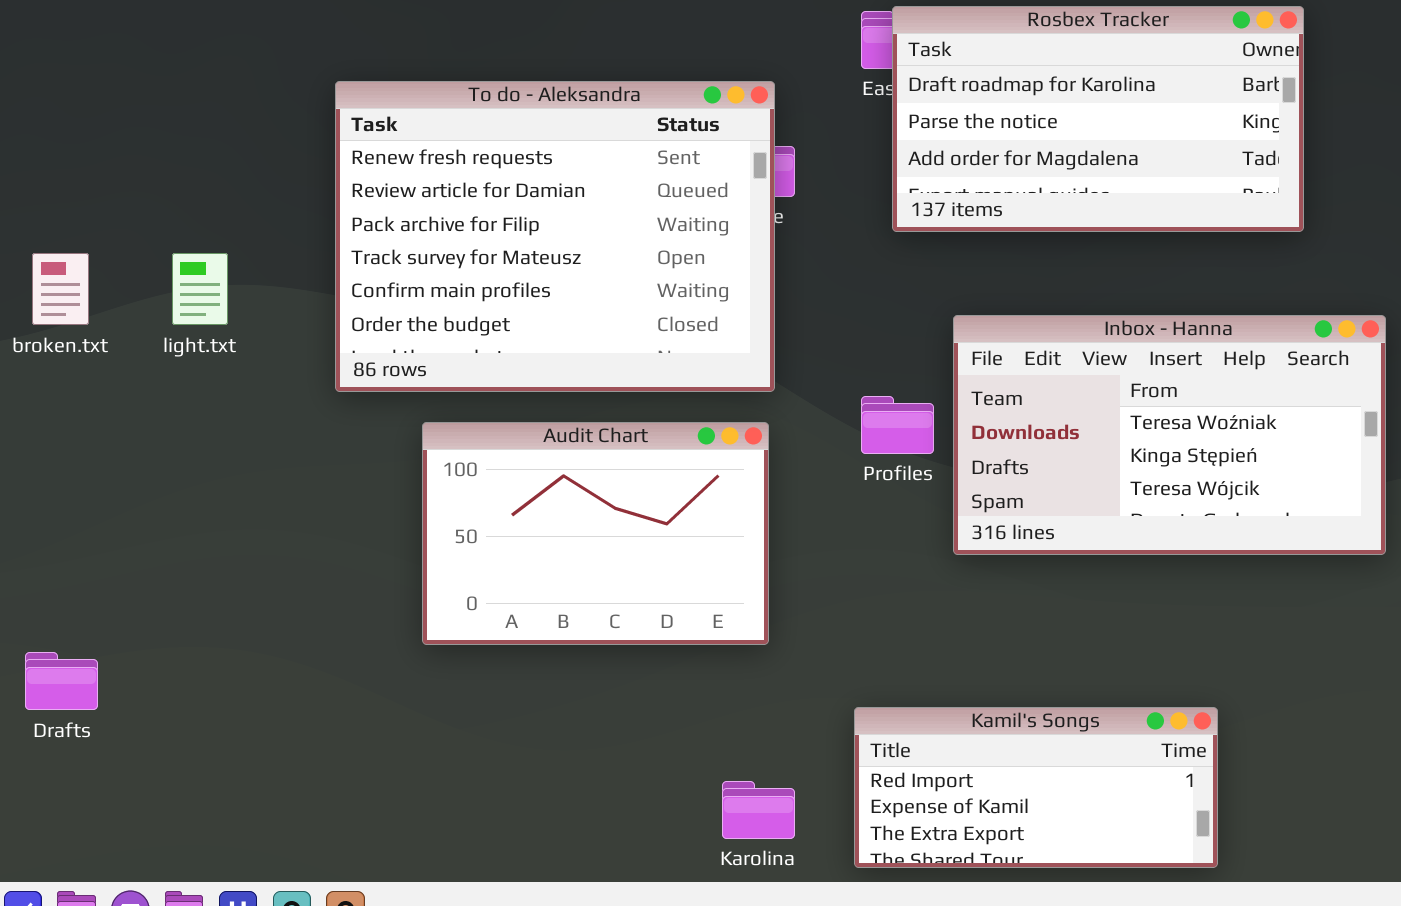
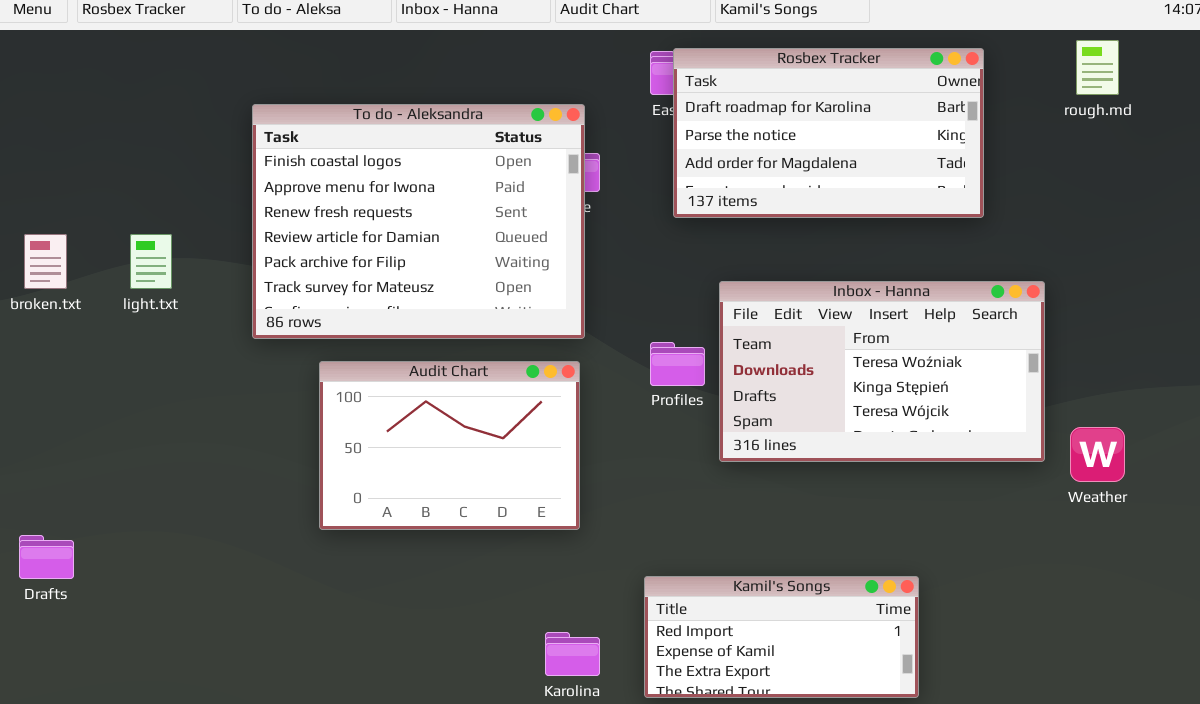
To do - Aleksandra: [335,81,775,392] -> [252,104,585,339], scrolled up 2 rows

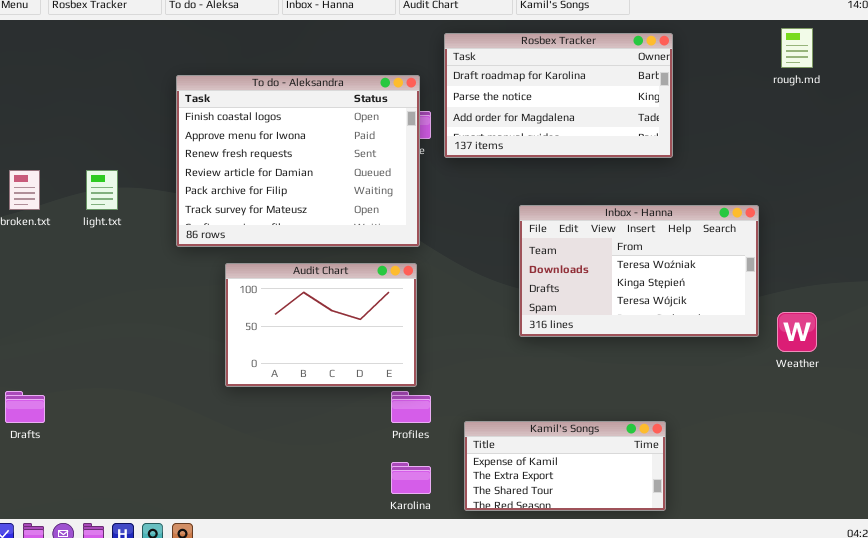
Rosbex Tracker: [673,48,984,218] -> [444,33,673,158], moved
Profiles: [650,342,705,386] -> [391,391,431,423], moved
Kamil's Songs: [644,576,919,698] -> [464,421,666,511], scrolled down 1 row

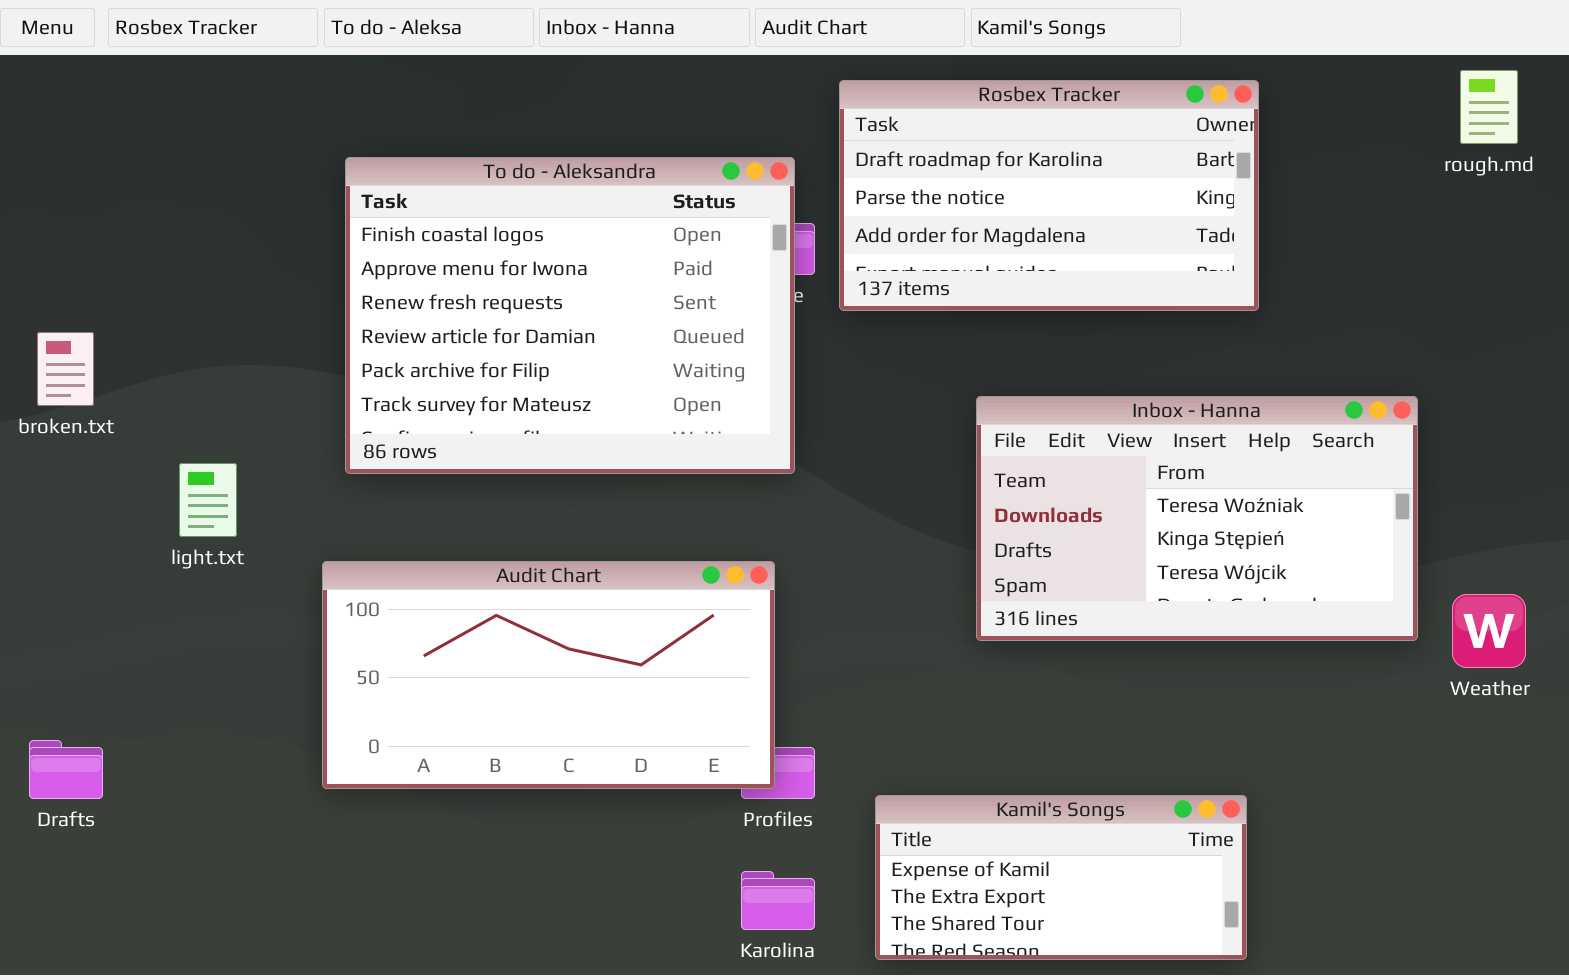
light.txt: [86,170,118,210] -> [179,463,237,537], moved
Audit Chart: [225,263,417,387] -> [322,561,775,789], moved, resized

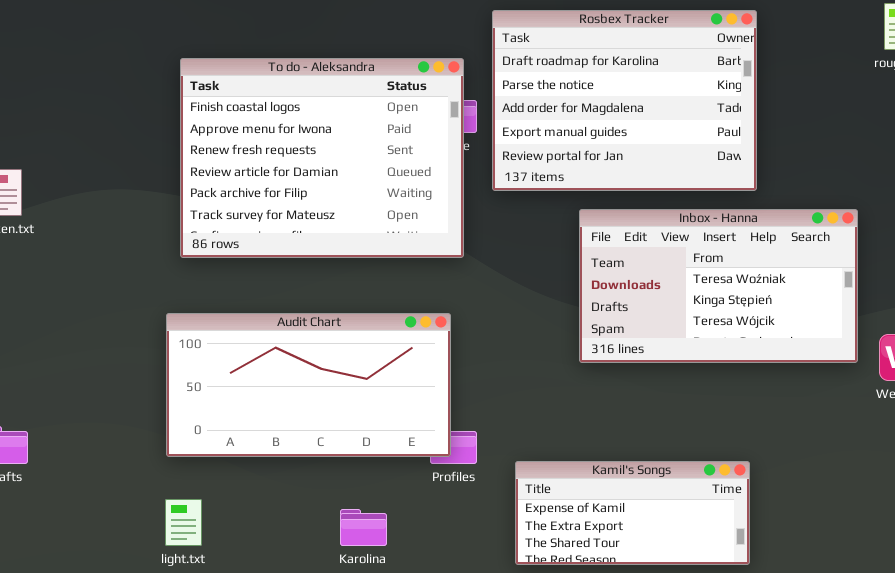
Rosbex Tracker: [839,80,1259,311] -> [492,10,757,191], resized
light.txt: [179,463,237,537] -> [165,499,202,546], moved
Karolina: [741,871,815,930] -> [340,509,387,546], moved

